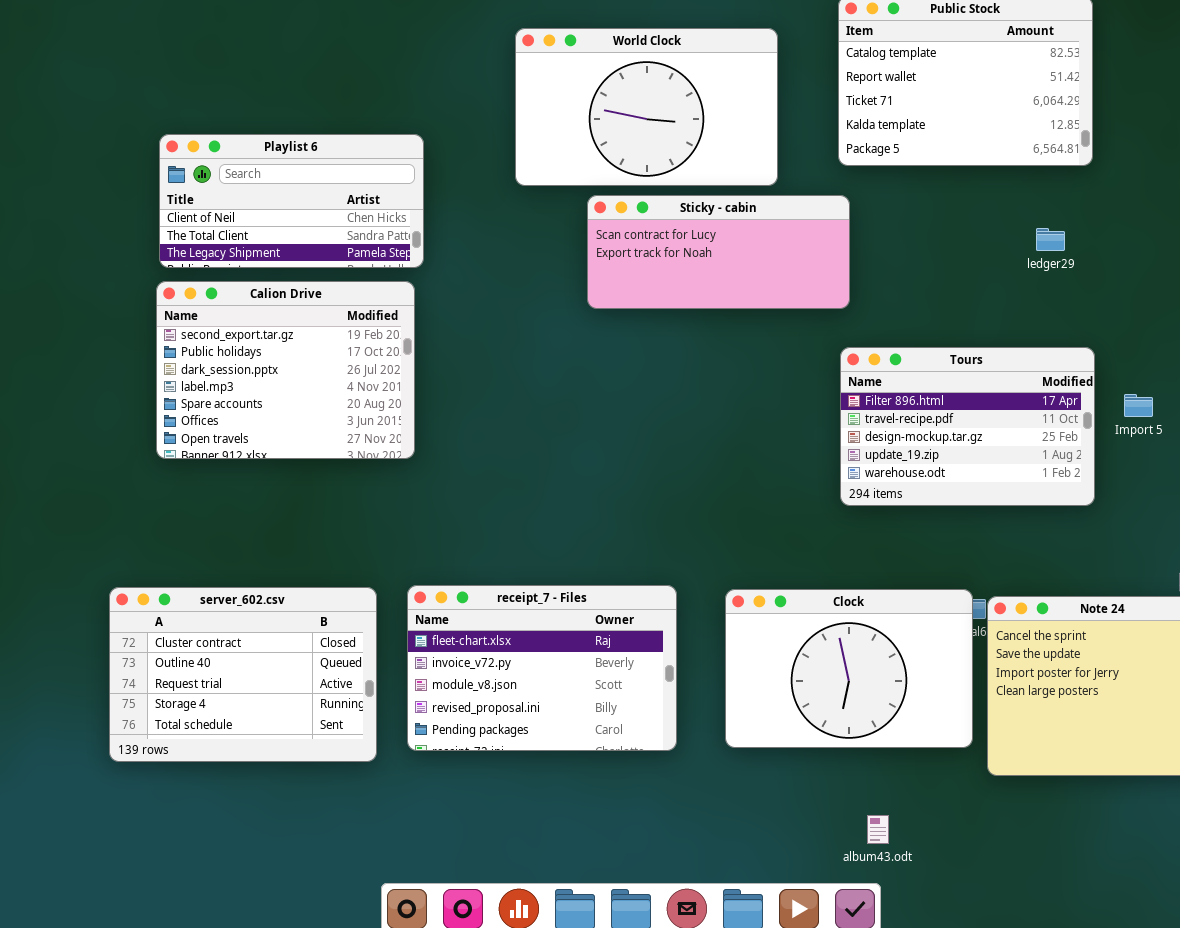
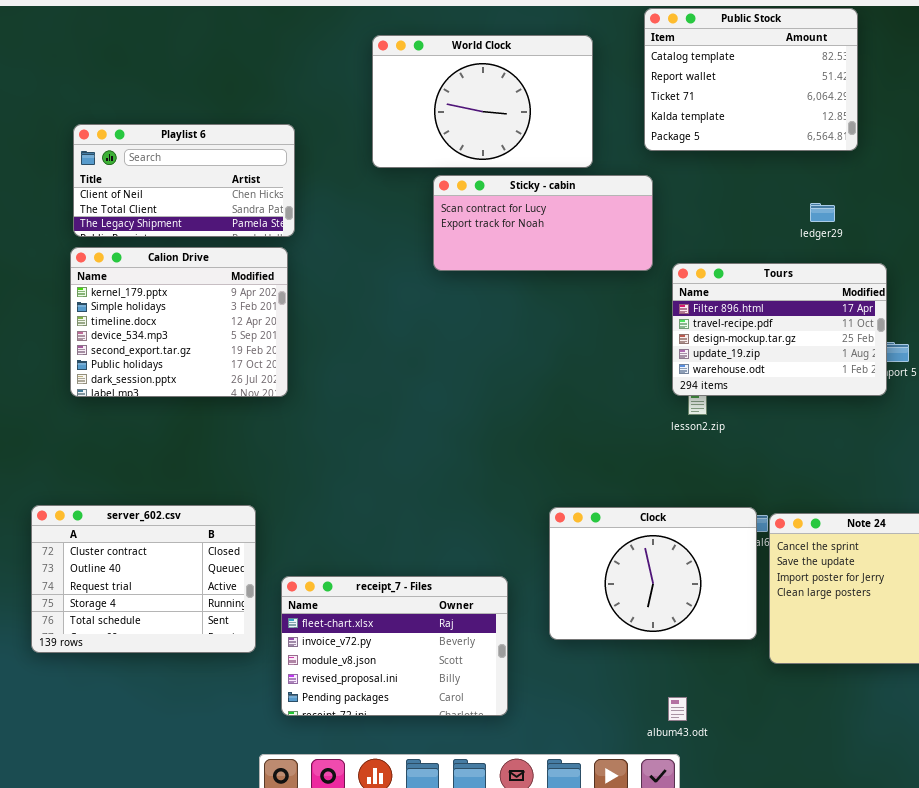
Calion Drive: [156,281,415,459] -> [70,247,288,397], scrolled up 4 rows
Tours: [840,347,1095,506] -> [672,263,887,396], moved
receipt_7 - Files: [407,585,677,751] -> [281,576,508,716], moved

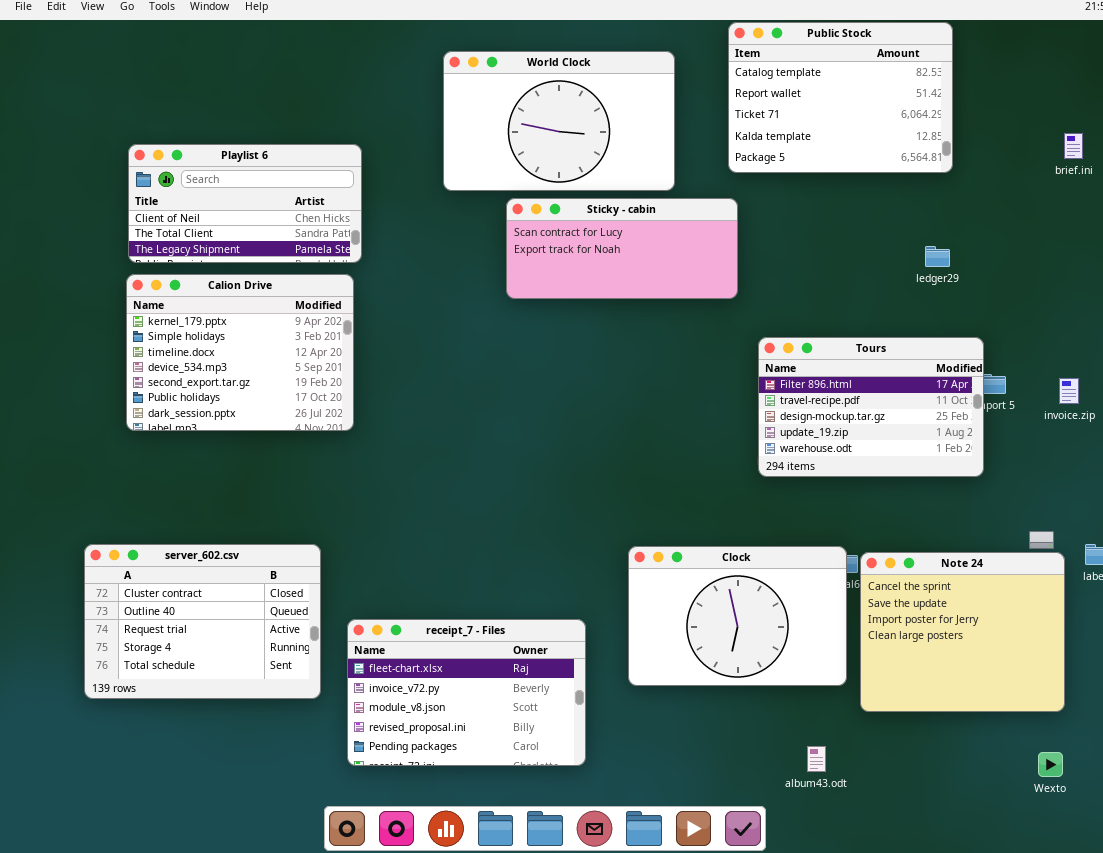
ledger29: [810,203,835,222] -> [925,246,950,267], moved
Tours: [672,263,887,396] -> [758,337,984,477], moved
album43.odt: [668,697,687,721] -> [807,746,826,772], moved

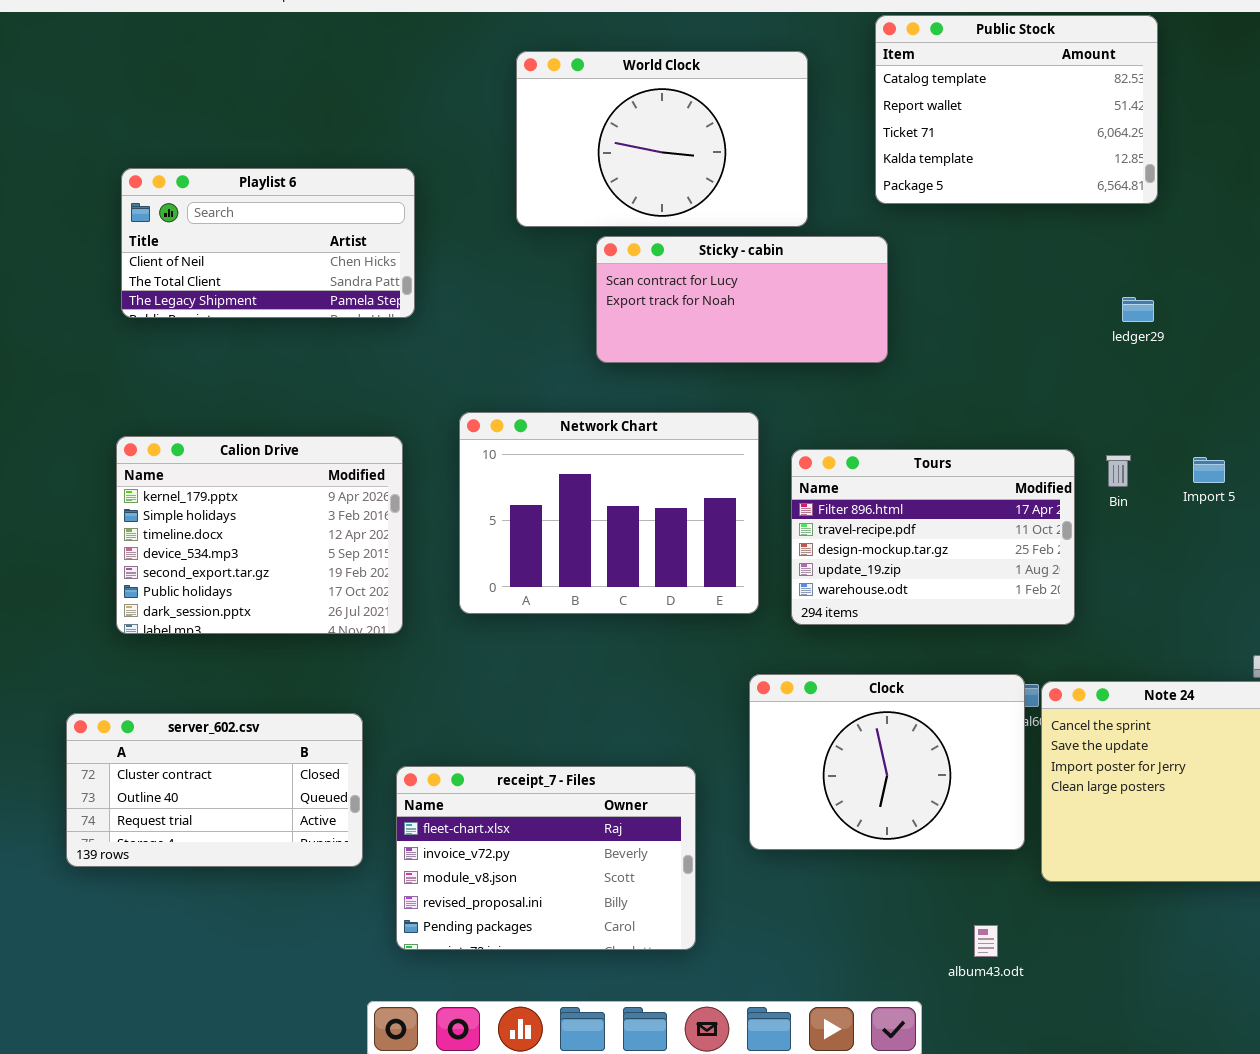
Calion Drive: [126,274,354,431] -> [116,436,403,634], moved
Tours: [758,337,984,477] -> [791,449,1075,625], moved
Network Chart: none -> [459,412,759,614], opened
server_602.csv: [84,544,321,699] -> [66,713,363,867], resized

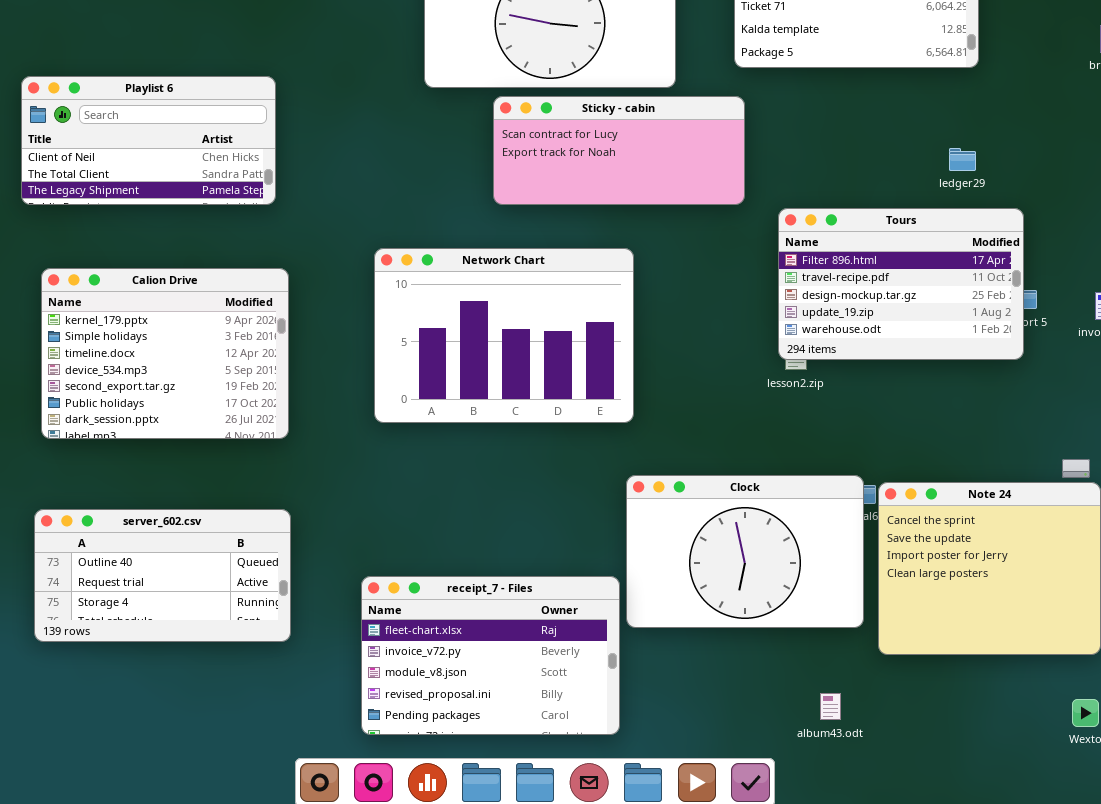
Playlist 6: [121,168,415,318] -> [21,76,276,205], moved
Calion Drive: [116,436,403,634] -> [41,268,289,439], moved
Tours: [791,449,1075,625] -> [778,208,1024,360], moved
server_602.csv: [66,713,363,867] -> [34,509,291,642], scrolled down 1 row
receipt_7 - Files: [396,766,696,950] -> [361,576,620,735], moved

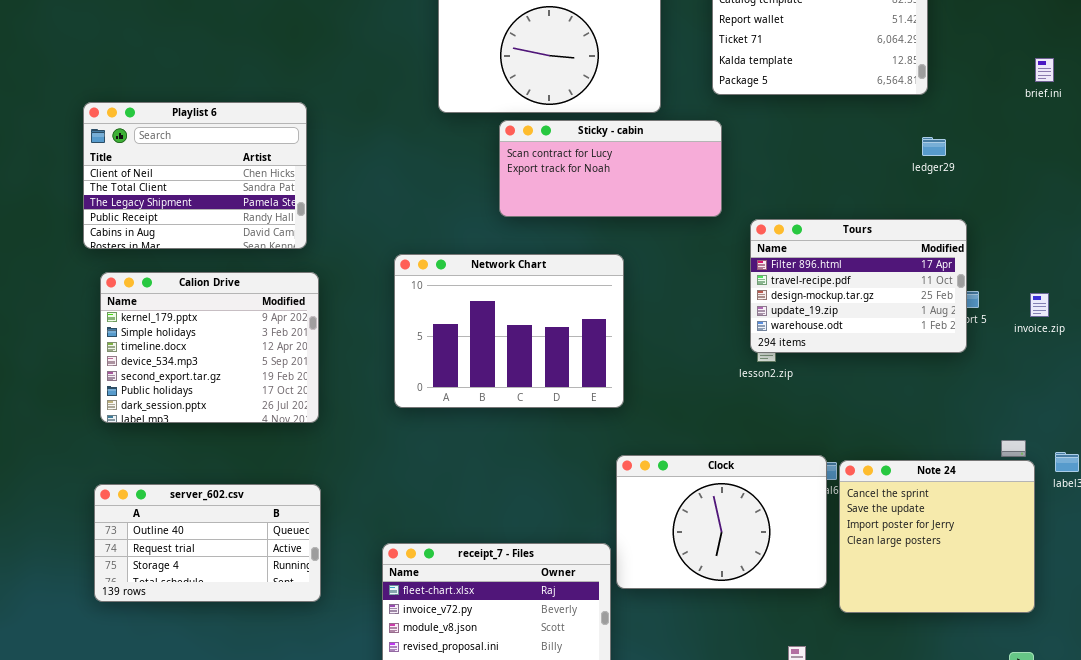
Playlist 6: [21,76,276,205] -> [83,102,307,249], resized
ledger29: [949,148,976,171] -> [922,137,946,156], moved

